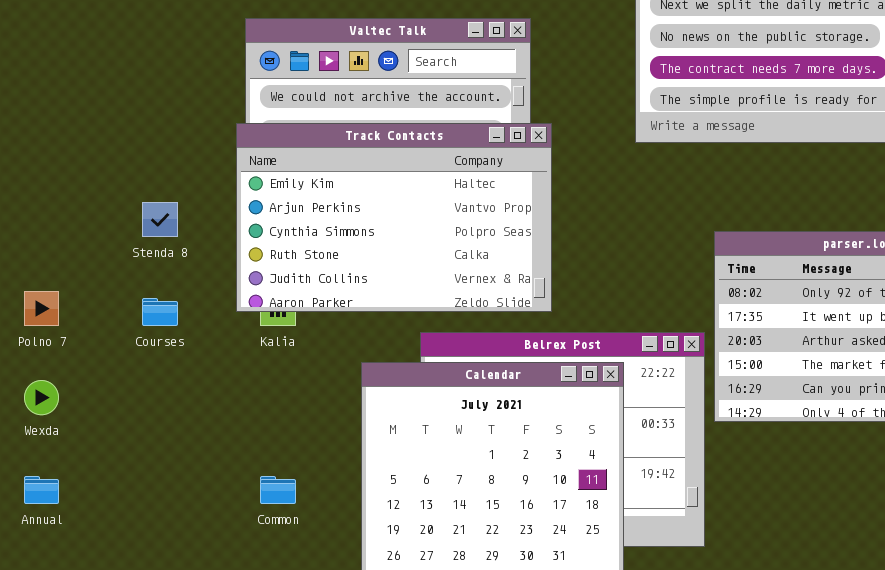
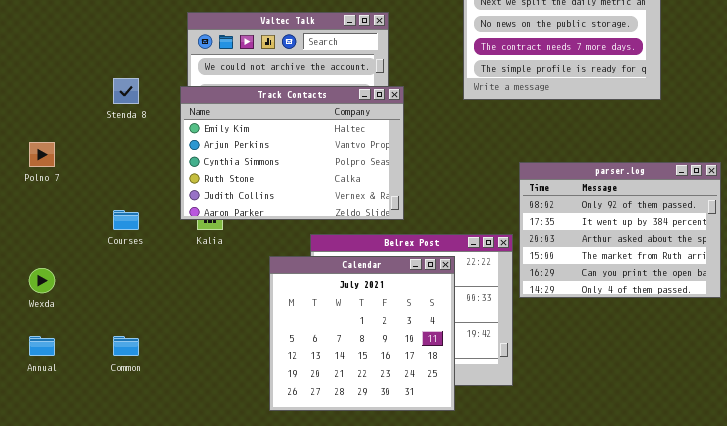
Stenda 8: [142,202,178,237] -> [113,78,139,104], moved
Polno 7: [24,291,59,326] -> [29,142,55,167], moved
Common: [260,476,296,504] -> [113,336,139,356], moved

